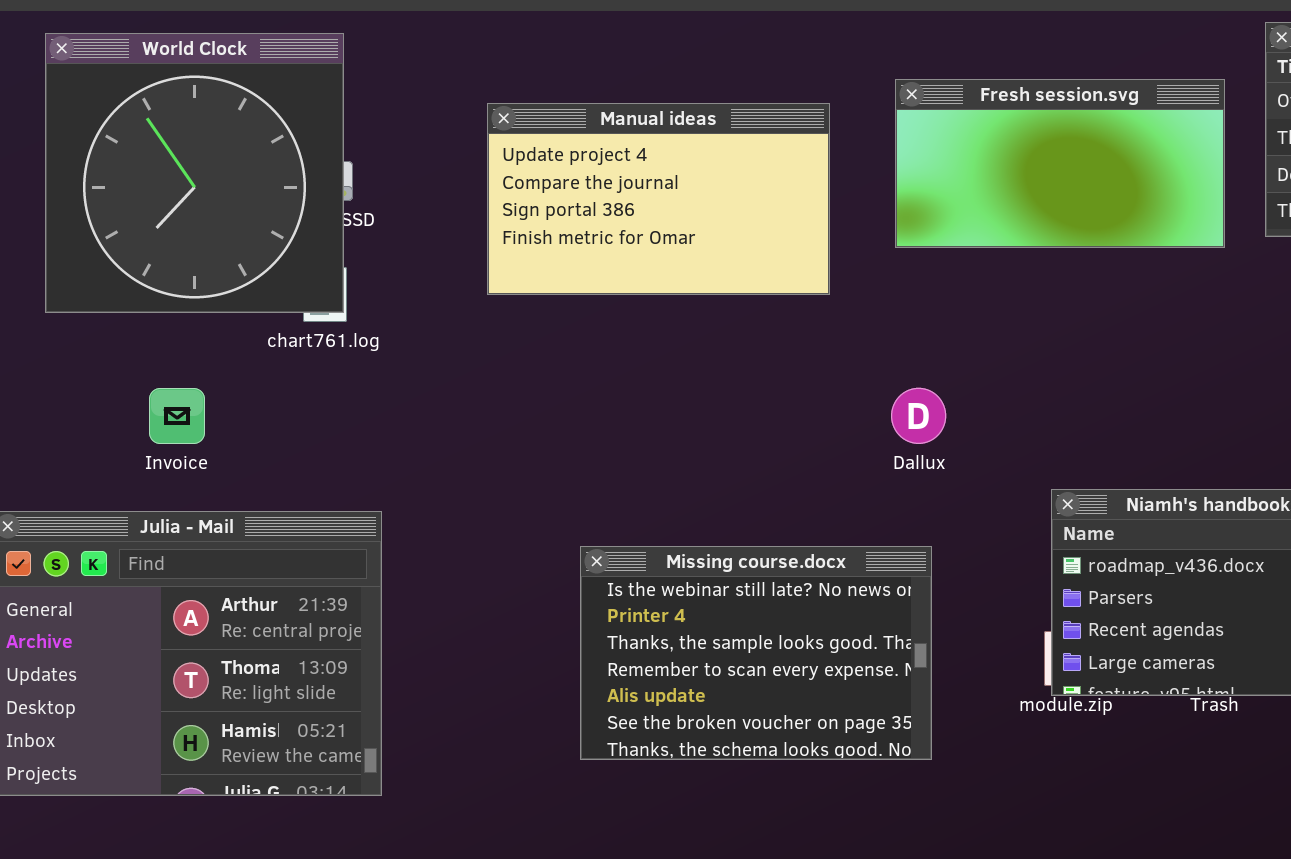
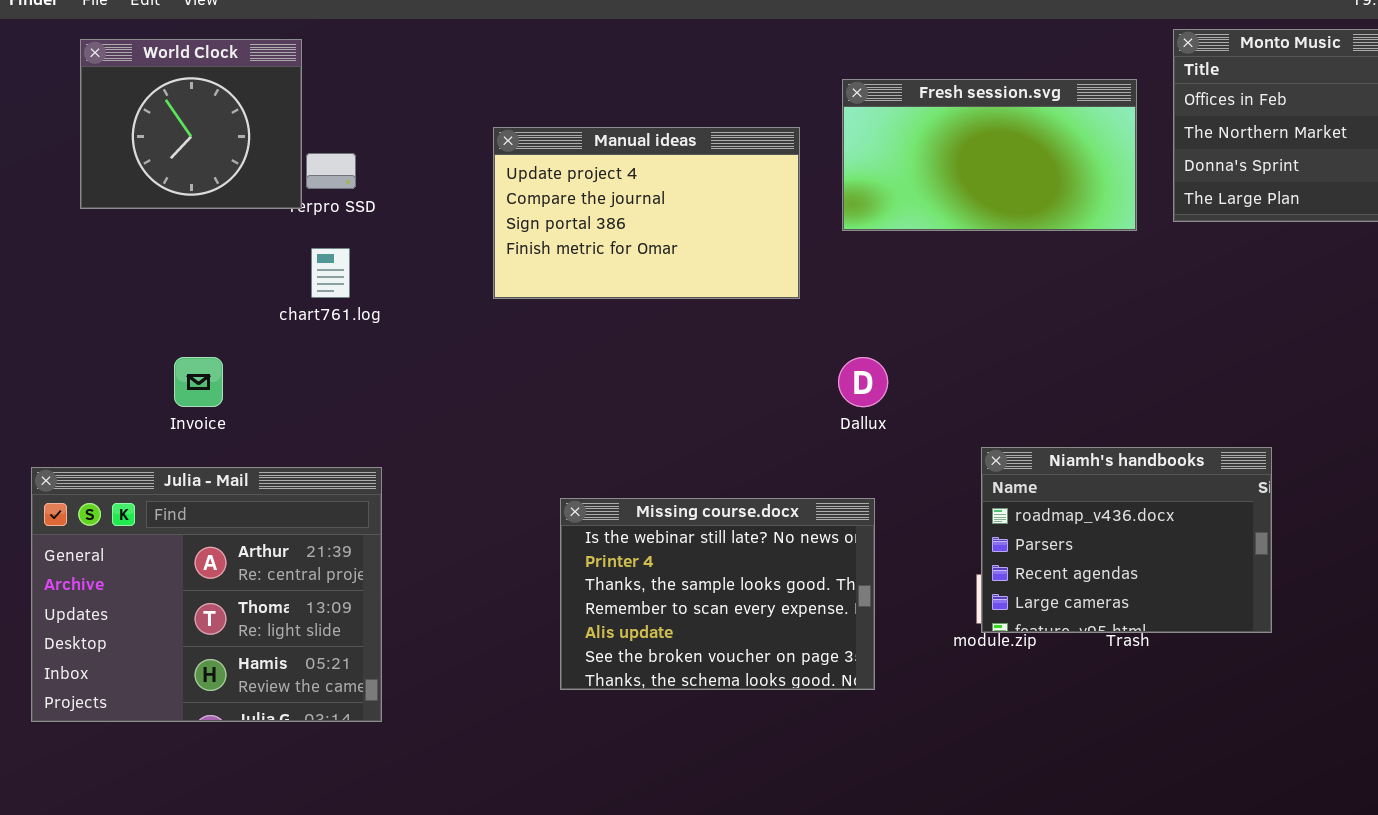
World Clock: [45,33,344,313] -> [80,39,302,209], resized
Manual ideas: [487,103,830,295] -> [493,127,800,299], moved

